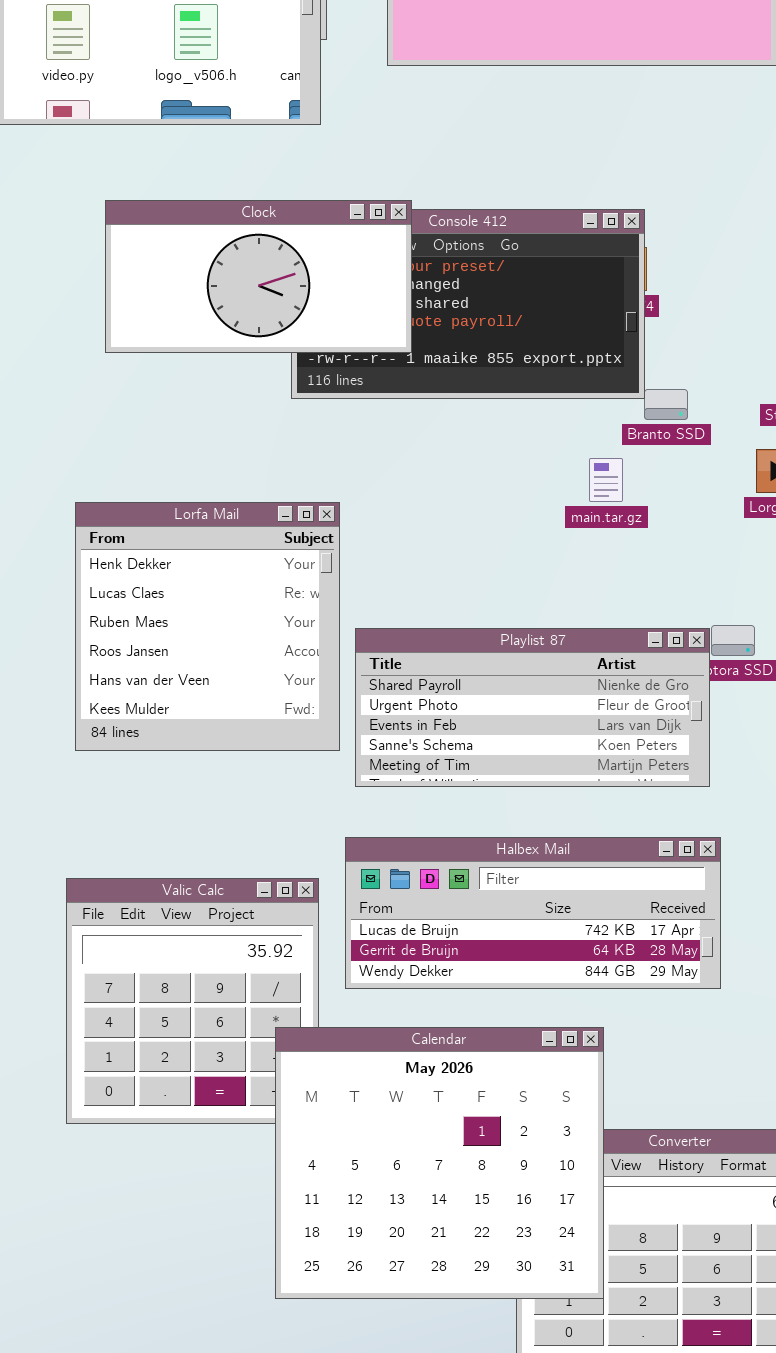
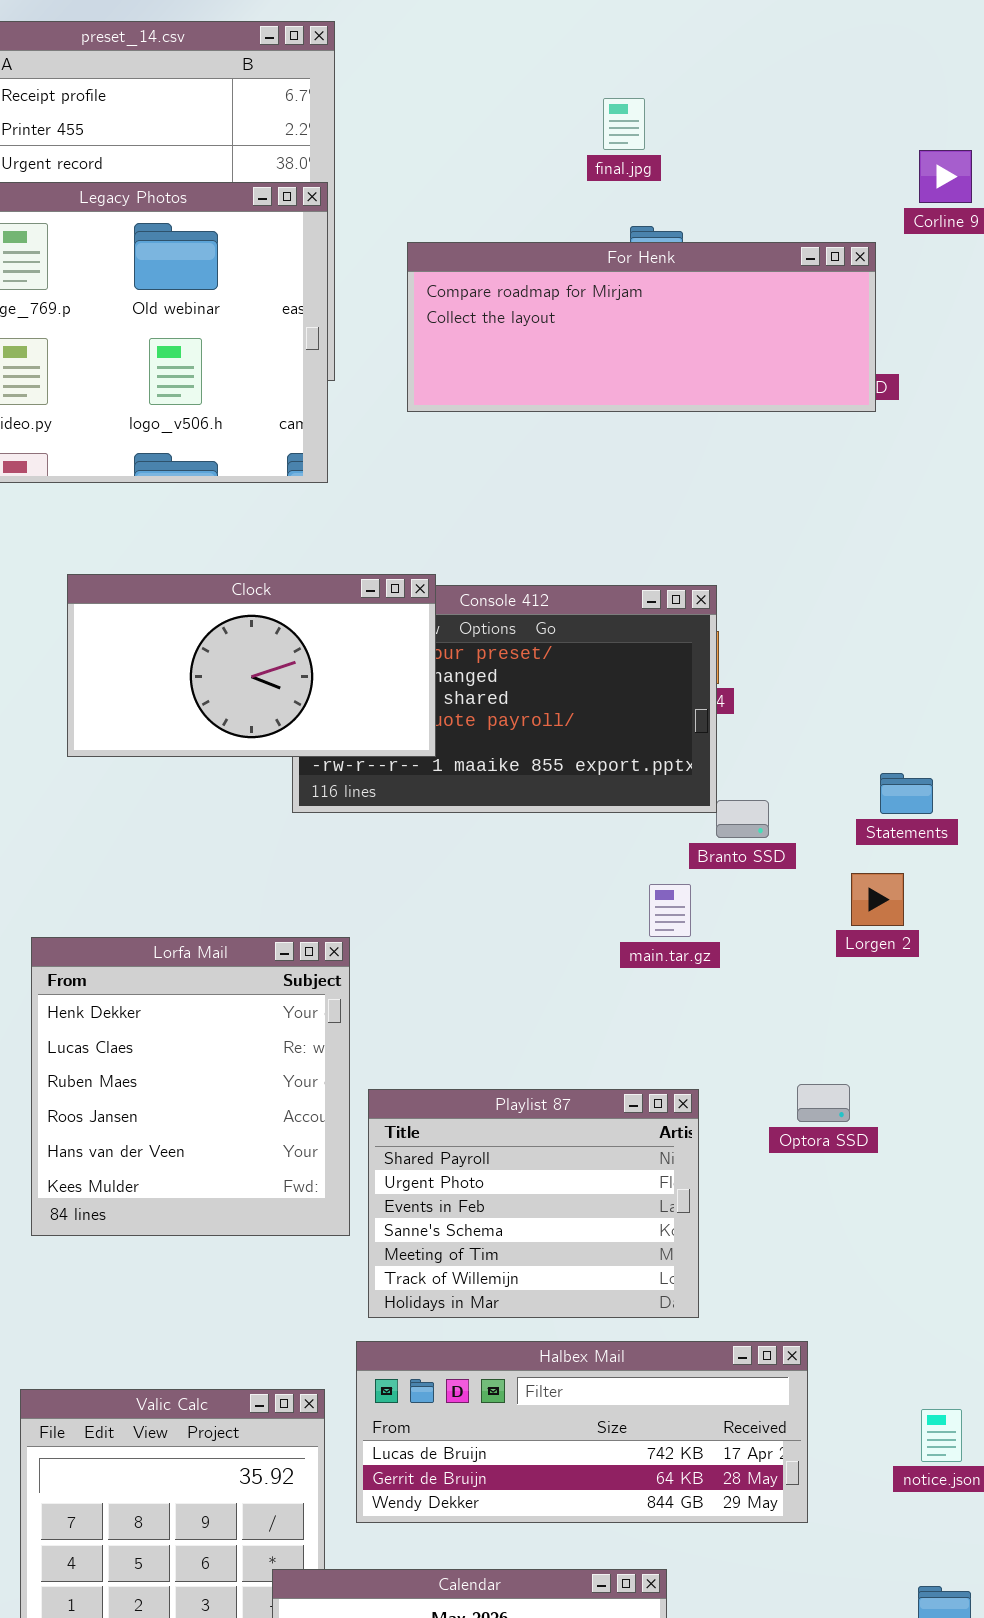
Playlist 87: [355,628,710,787] -> [368,1089,699,1318], resized

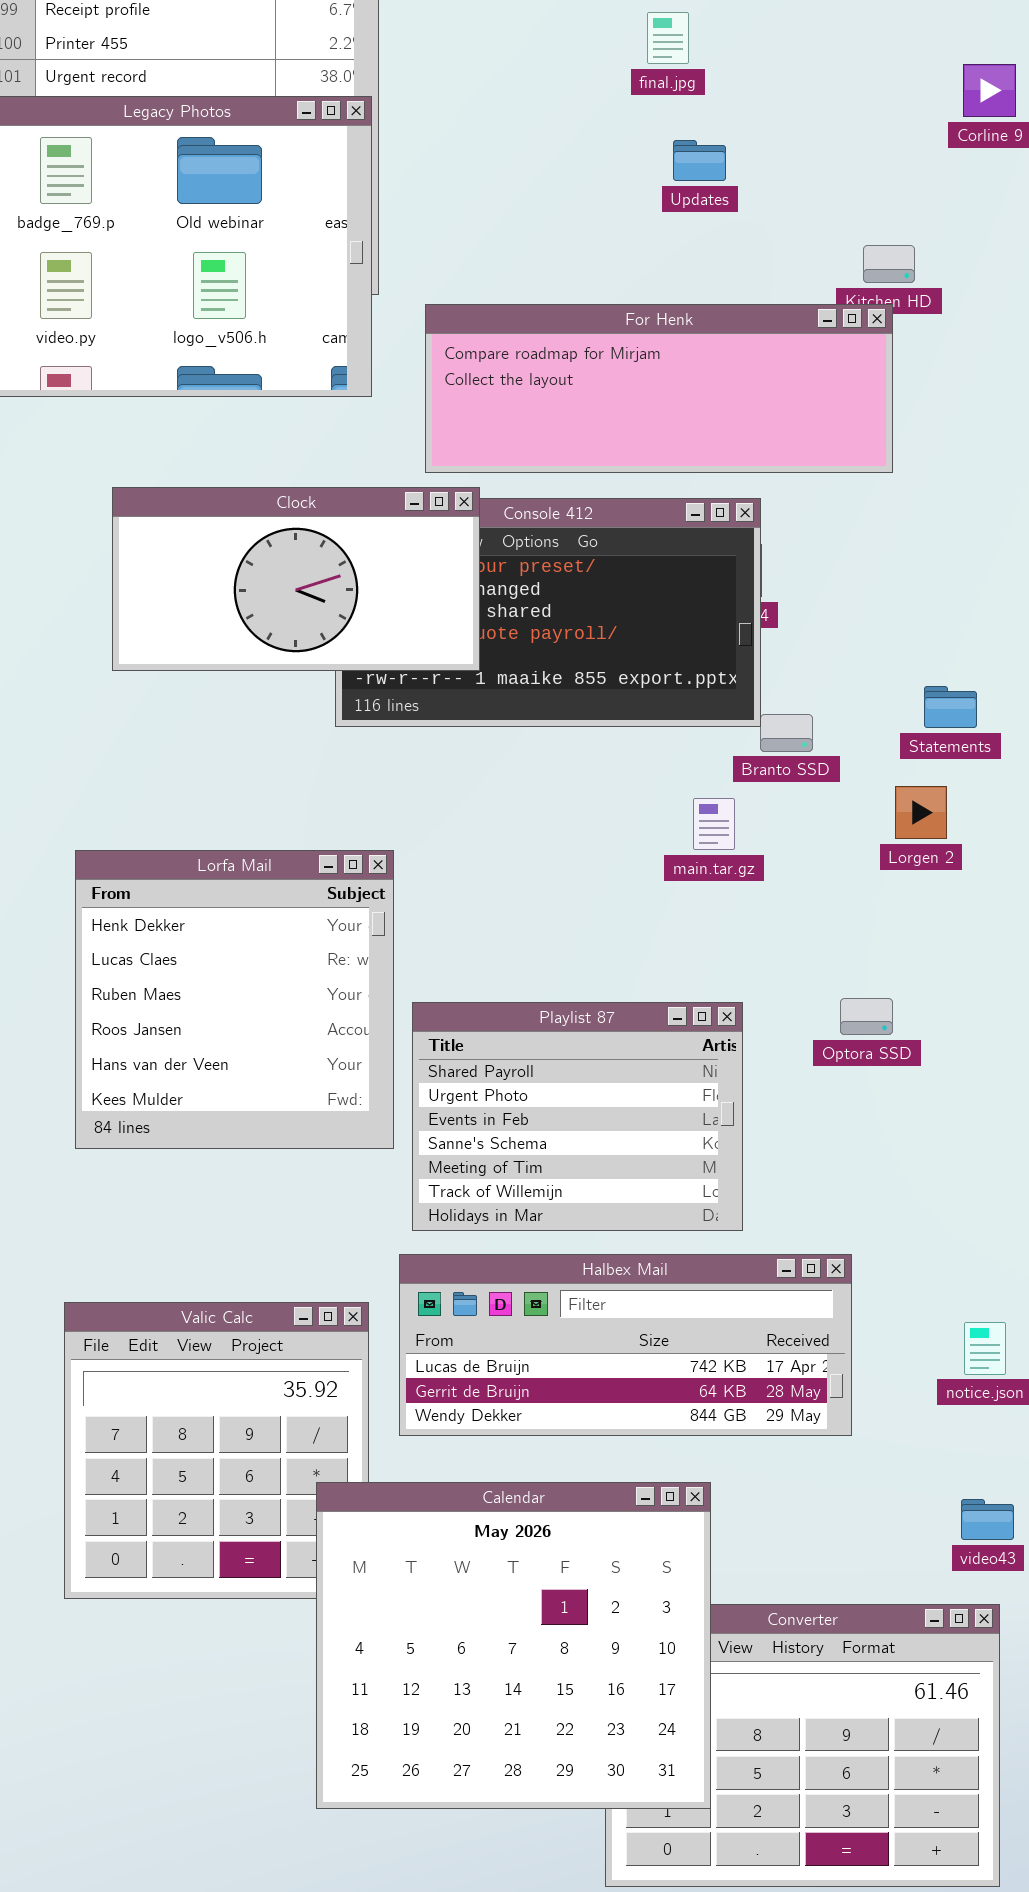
For Henk: [407,242,876,412] -> [425,304,893,473], moved

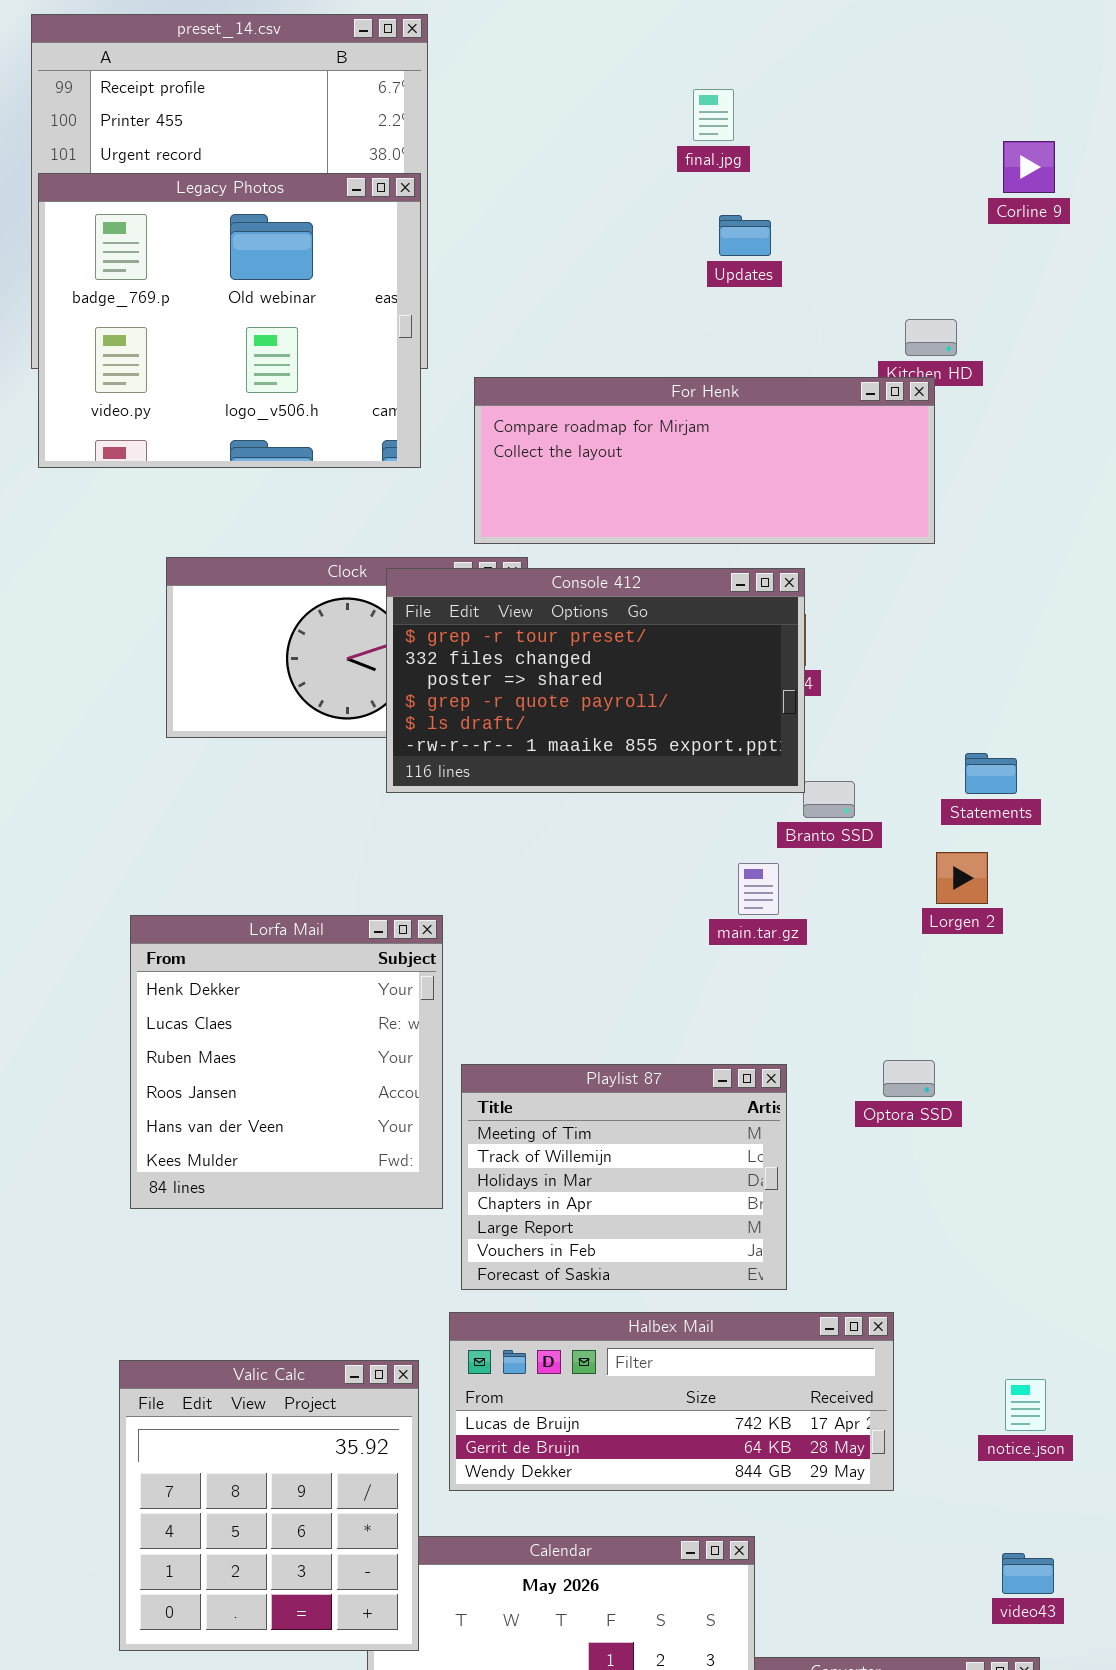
Console 412: [335,498,761,727] -> [386,568,805,793], raised
Playlist 87: [412,1002,743,1231] -> [461,1064,787,1290], scrolled down 4 rows
Valic Calc: [64,1302,369,1599] -> [119,1360,419,1651], raised

